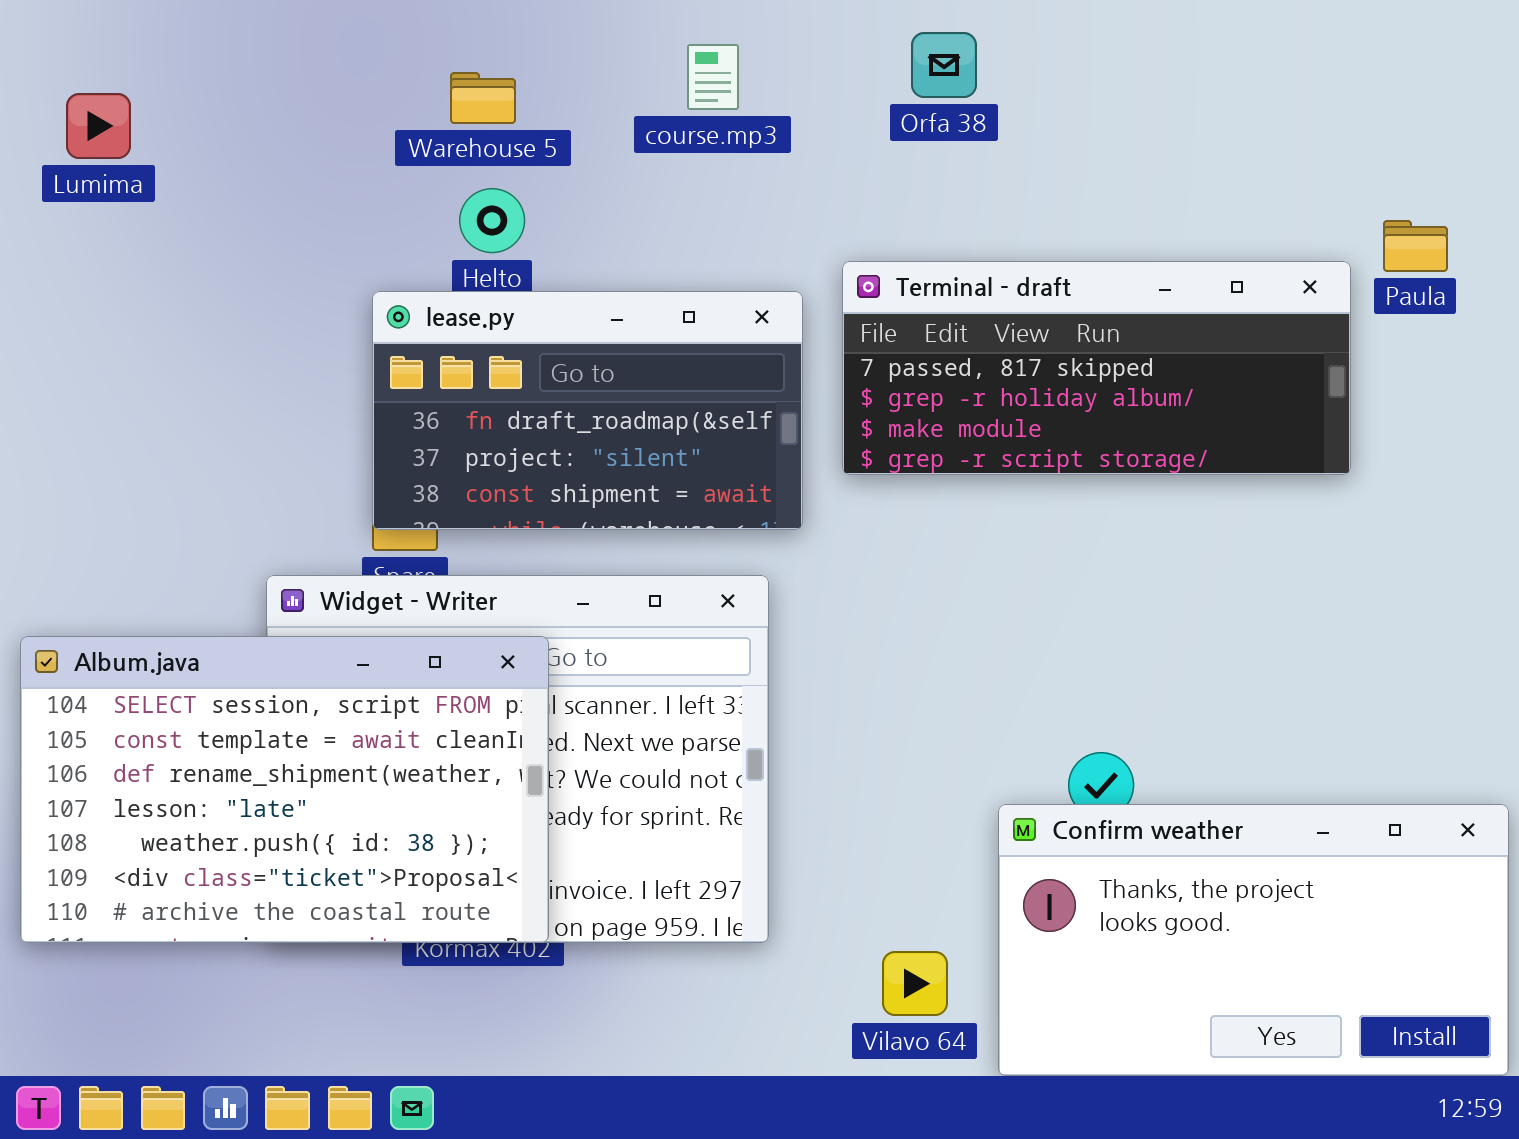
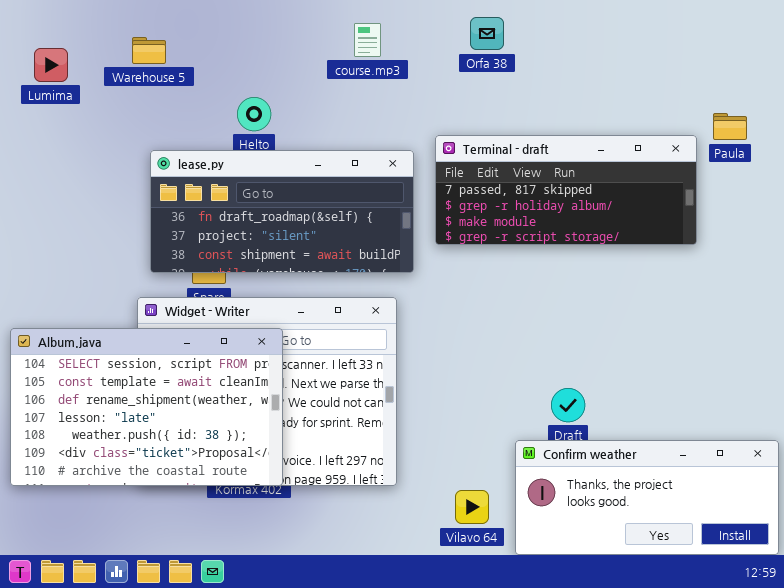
Warehouse 5: [450,72,516,124] -> [132,37,166,64], moved
lease.py: [372,291,803,530] -> [150,150,414,273], resized
Confirm weather: [998,804,1509,1076] -> [515,440,779,555], resized

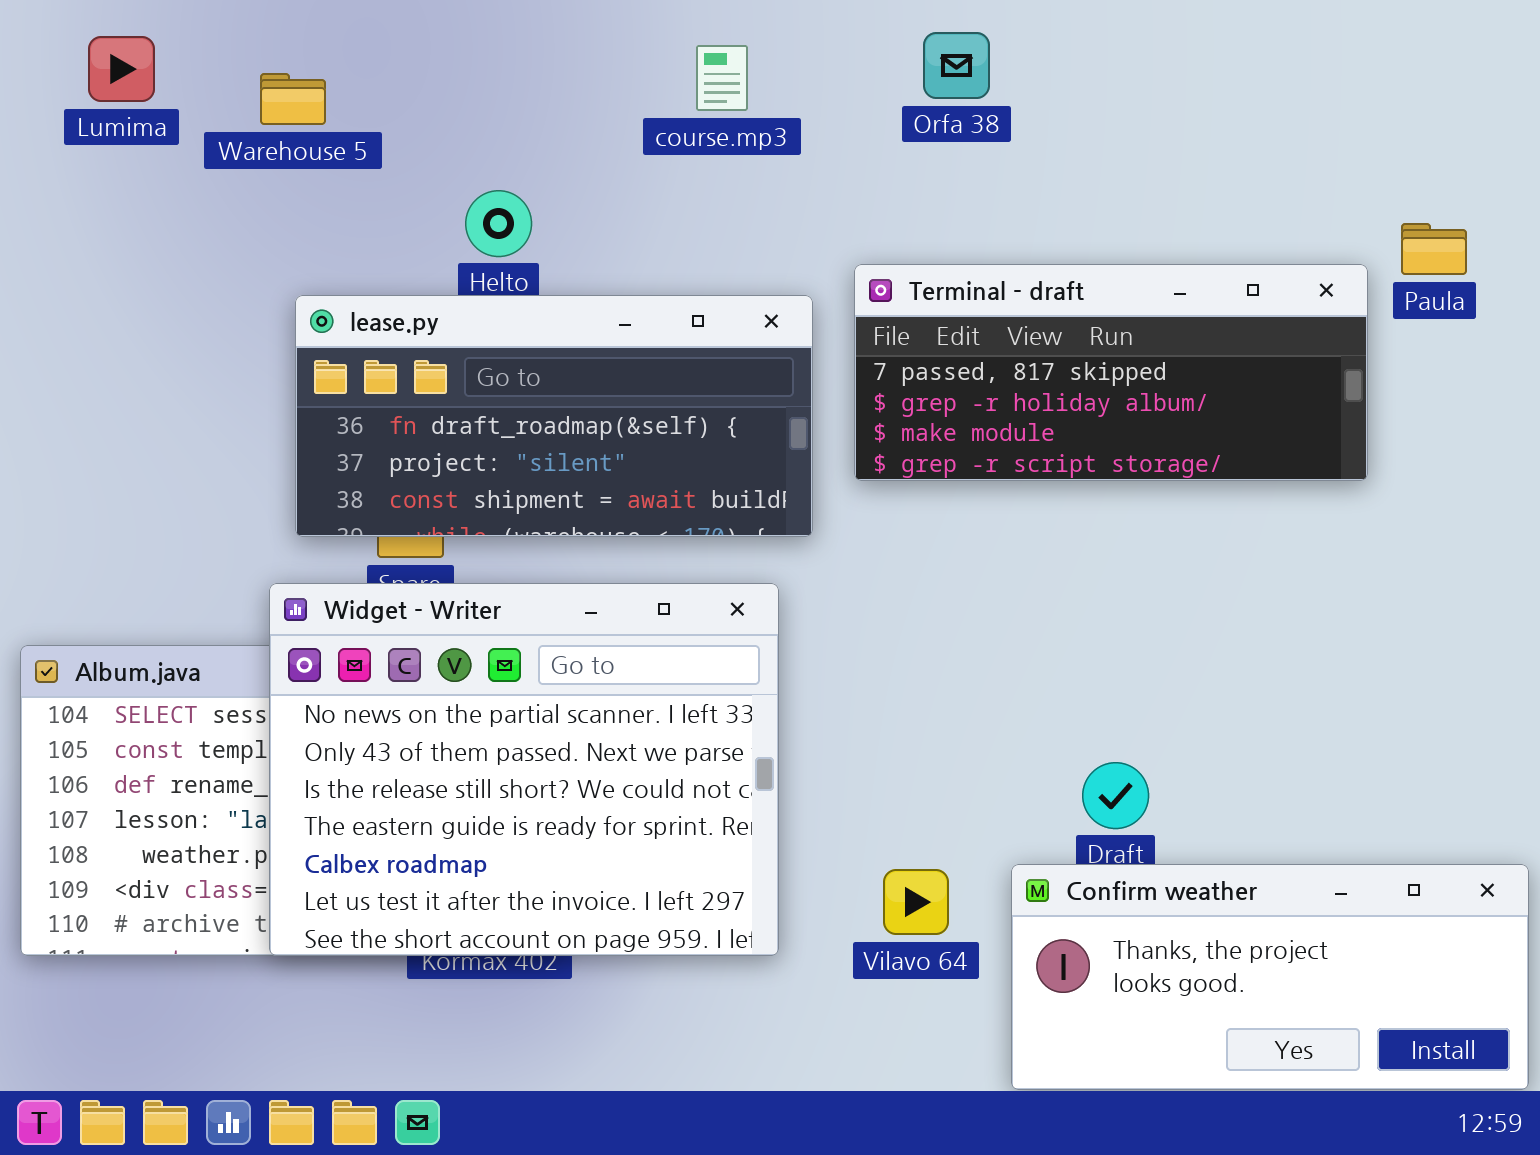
Lumima: [34,48,68,82] -> [88,36,155,102], moved
Widget - Writer: [137,297,397,486] -> [269,583,779,956], raised
Vilavo 64: [455,490,489,524] -> [883,869,949,935], moved

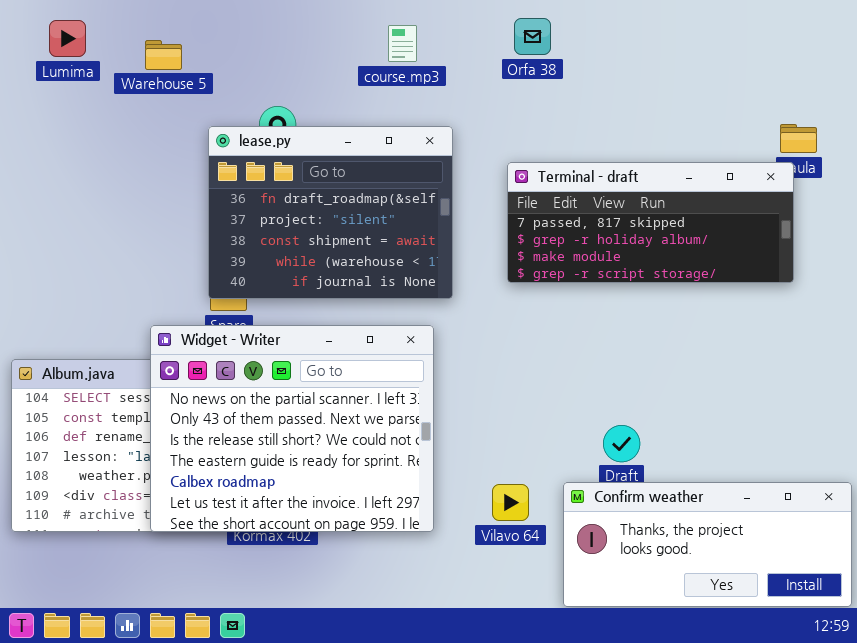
Terminal - draft: [854,264,1368,481] -> [507,162,794,283], moved
lease.py: [295,295,813,537] -> [208,126,453,299], resized

